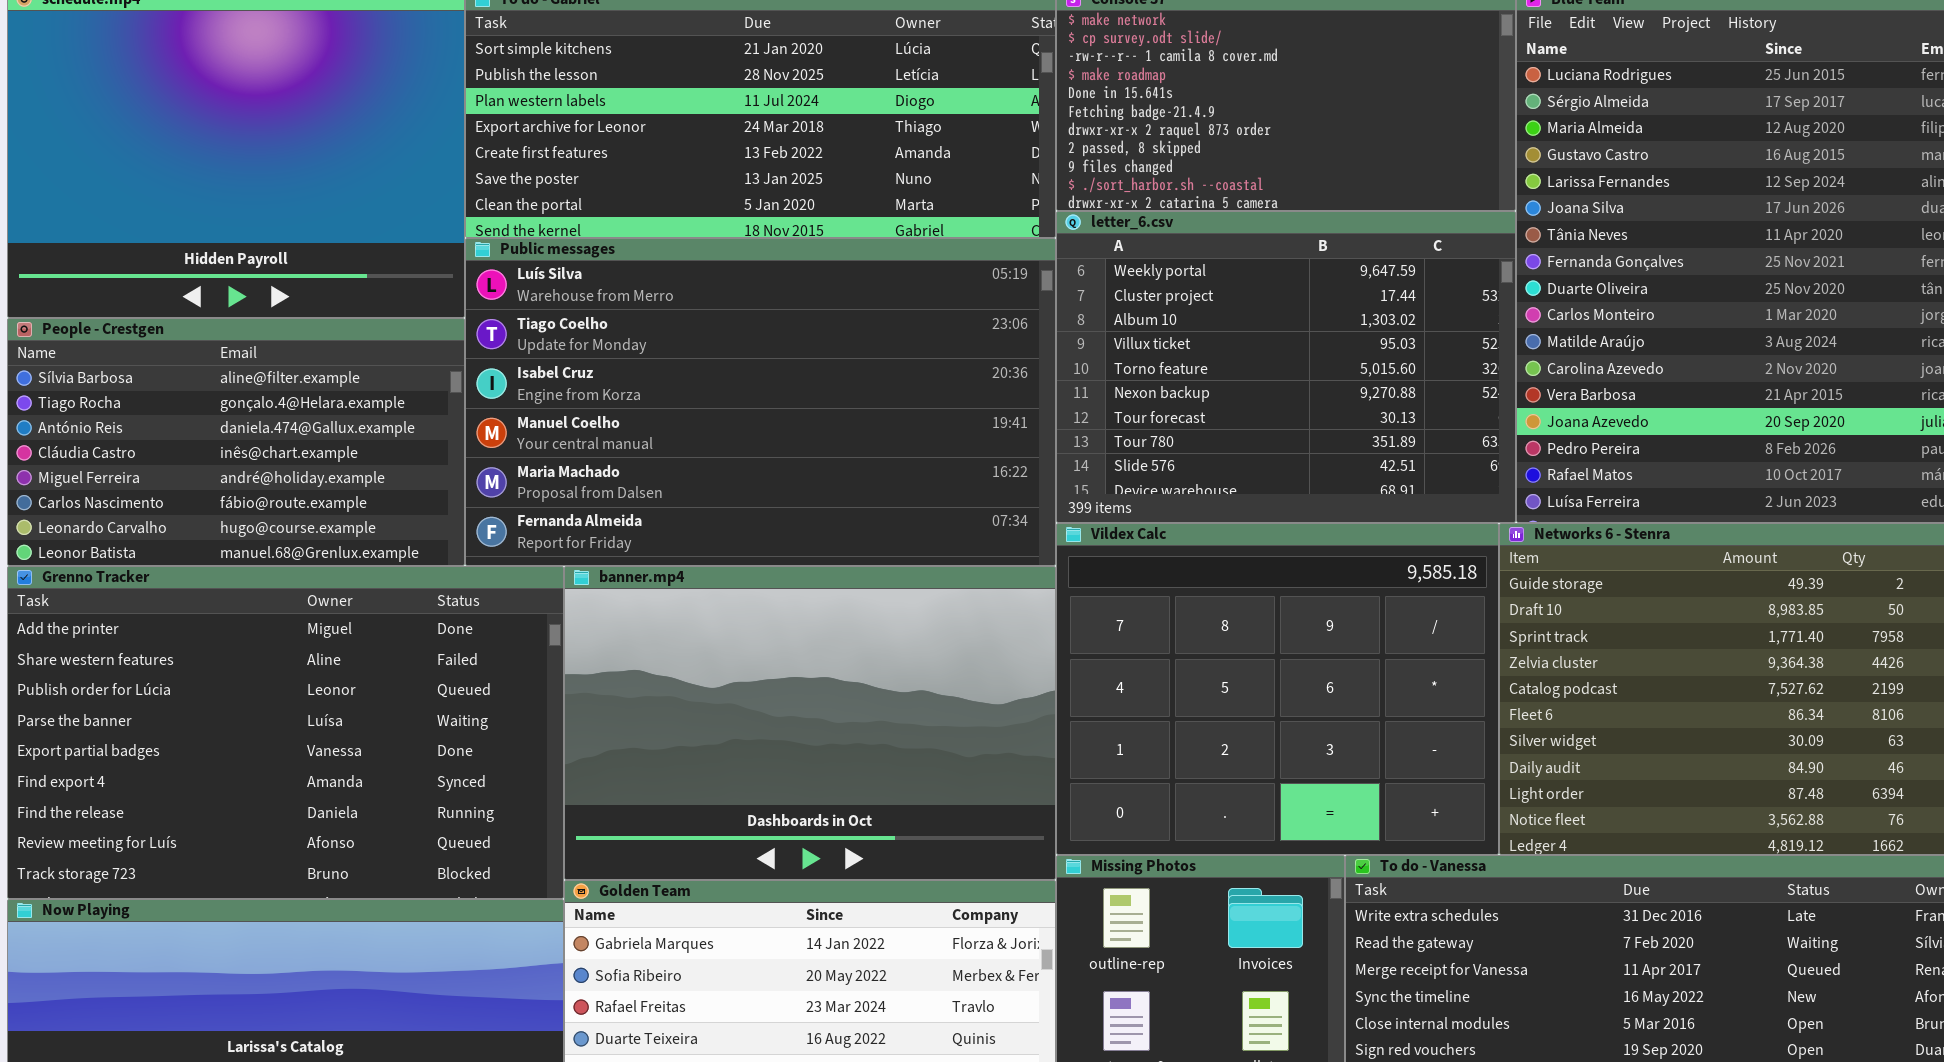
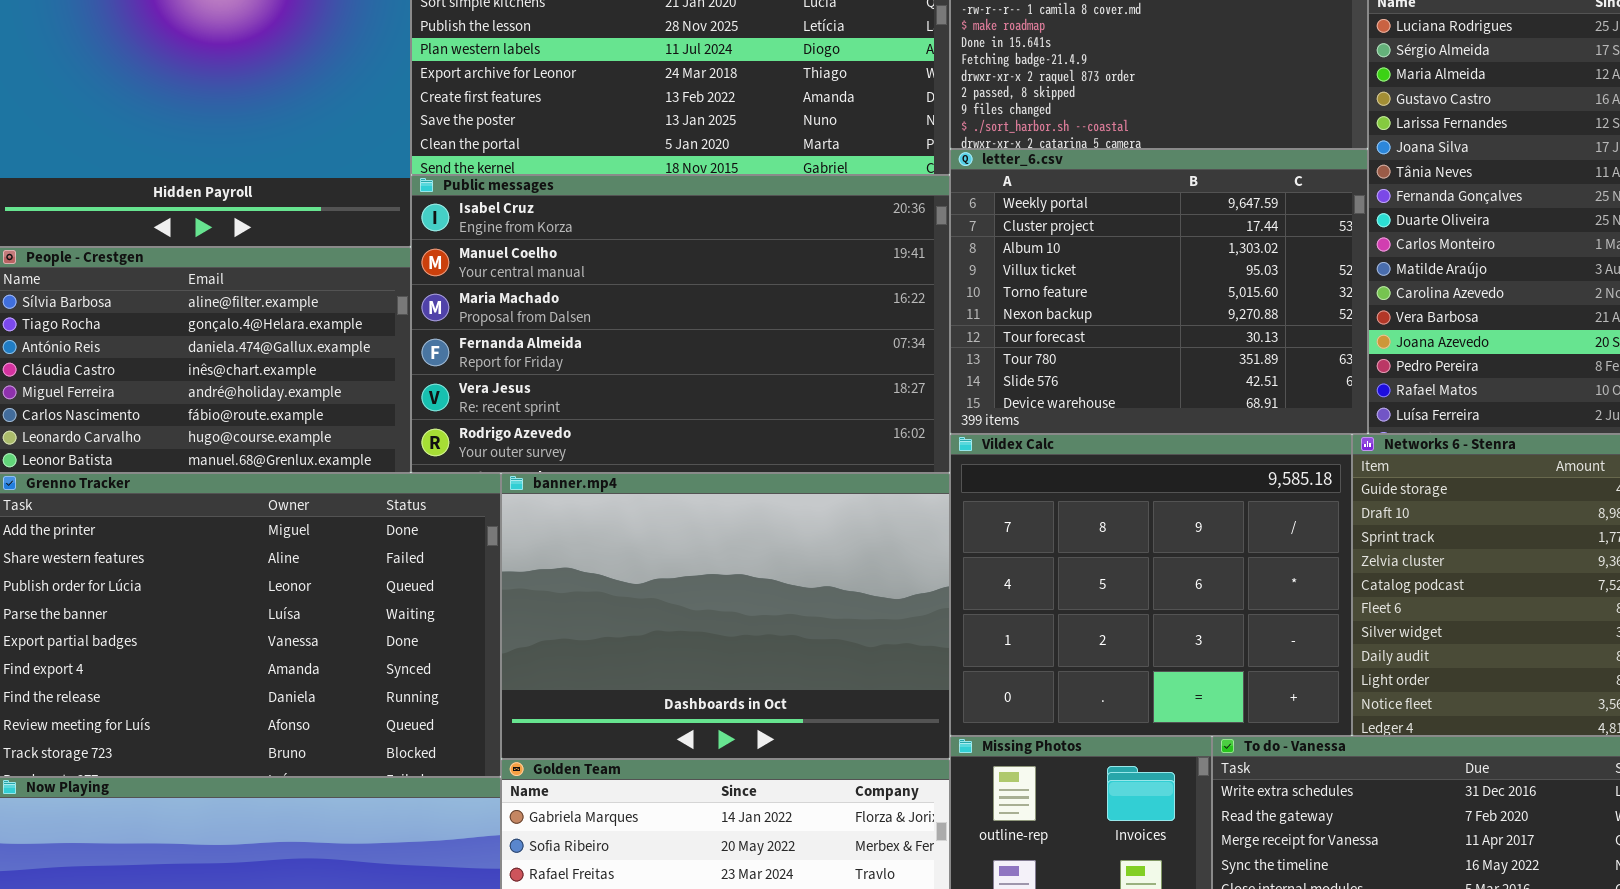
Public messages: [465,238,1056,566] -> [411,175,950,473], scrolled down 2 rows

